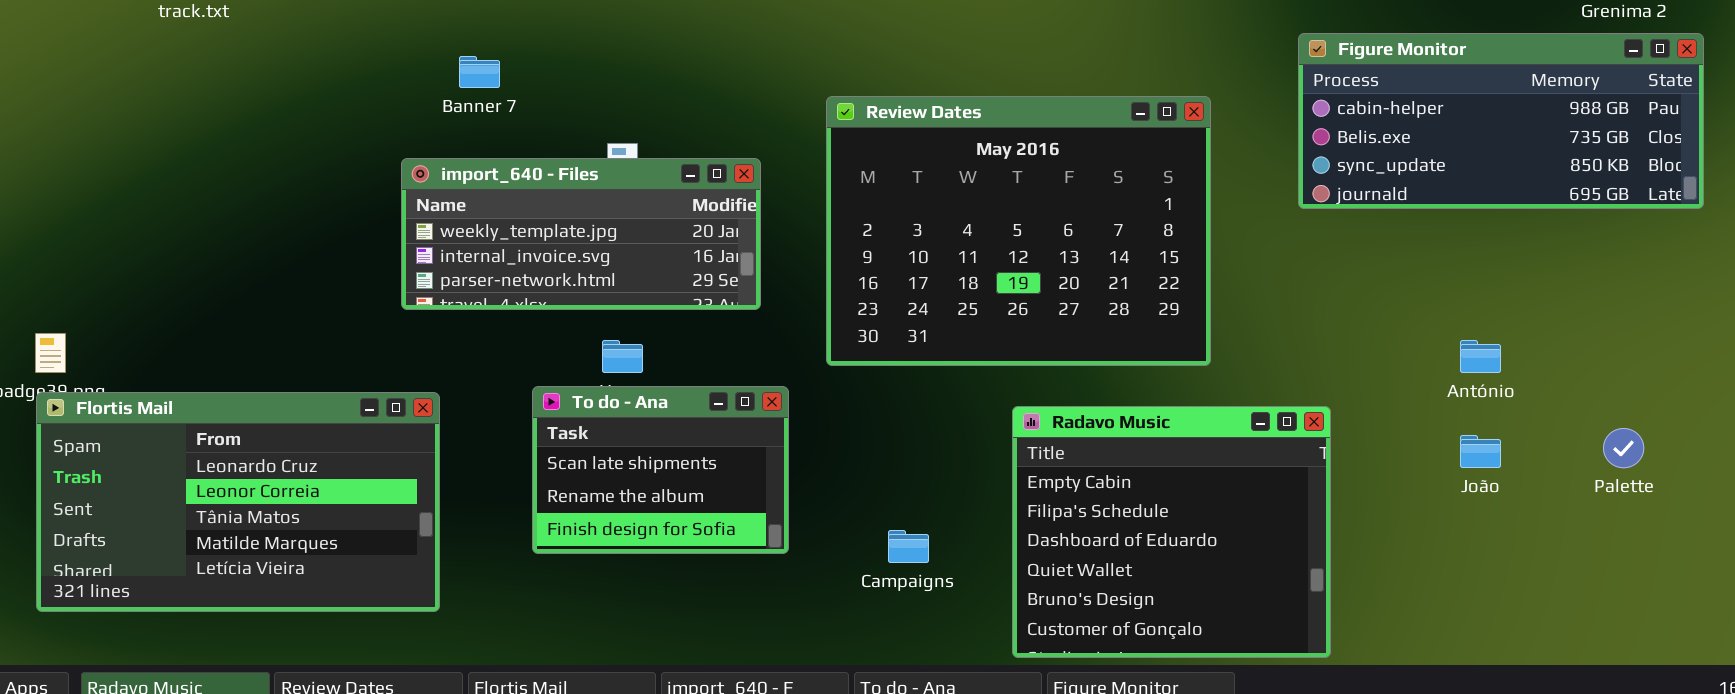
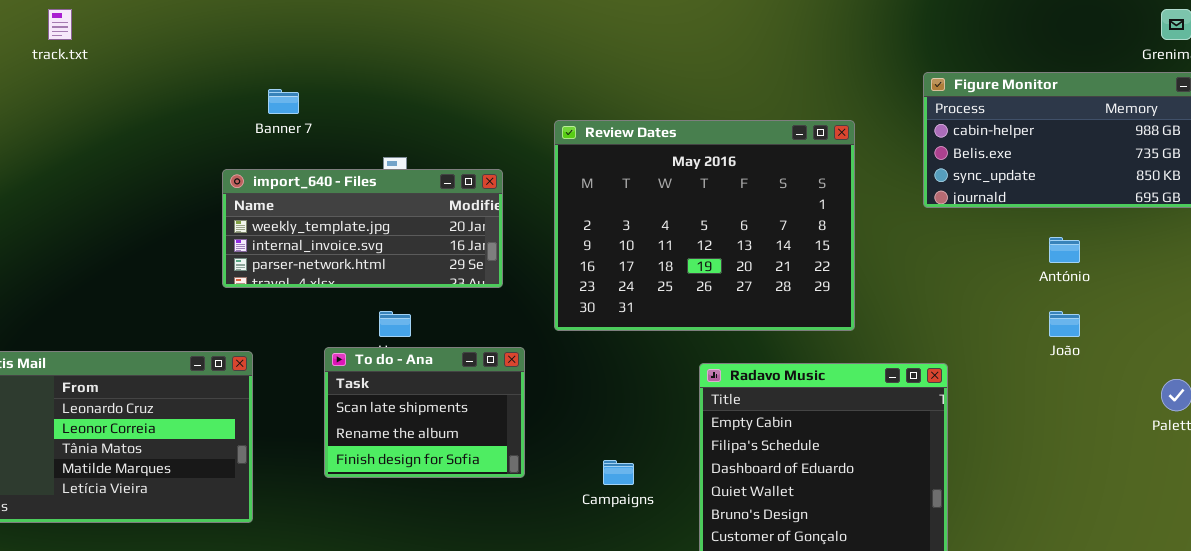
António: [1460,340,1501,373] -> [1049,237,1080,263], moved
João: [1460,435,1501,468] -> [1049,311,1080,337], moved

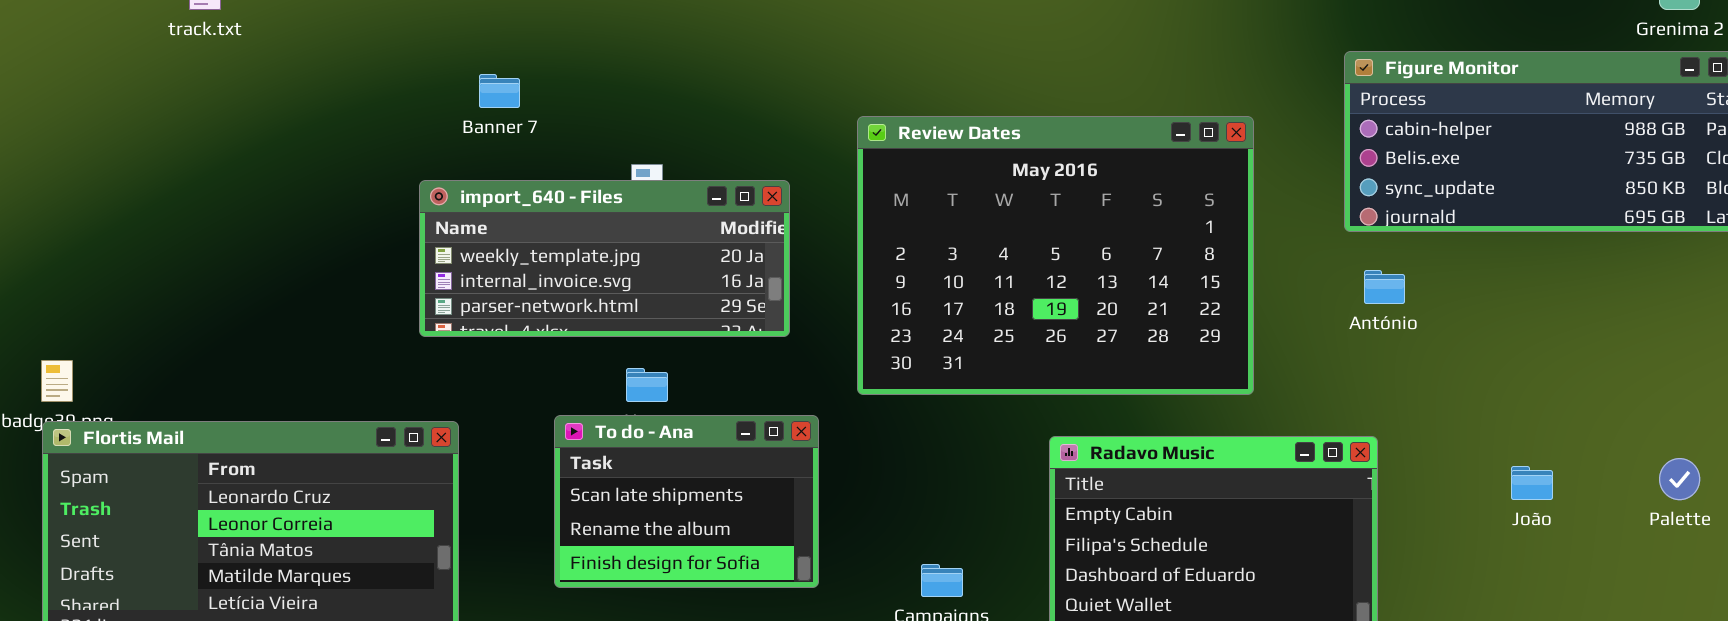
António: [1049,237,1080,263] -> [1364,270,1405,304], moved
João: [1049,311,1080,337] -> [1511,466,1553,500], moved

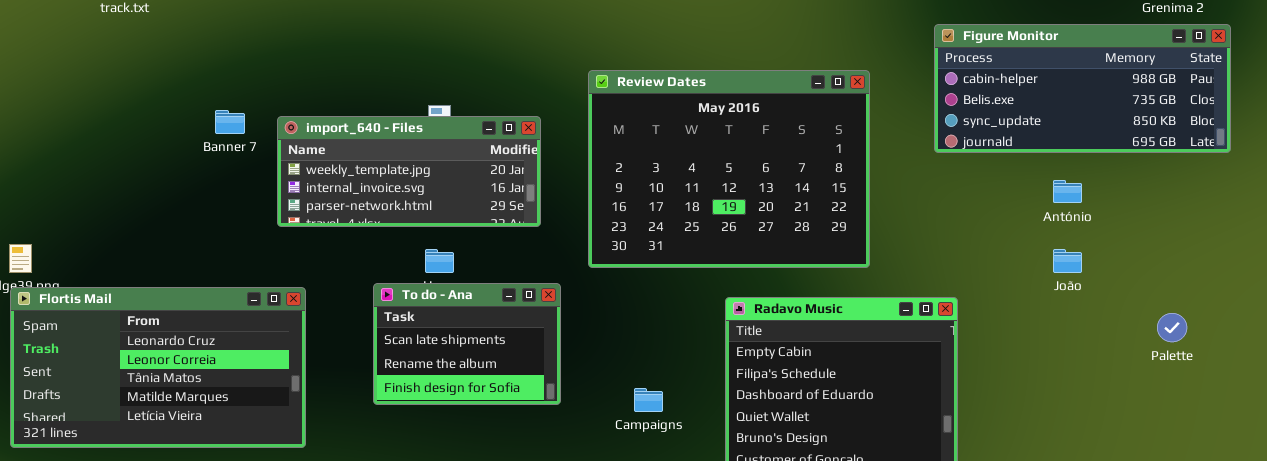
Banner 7: [479,74,520,108] -> [215,110,245,134], moved
António: [1364,270,1405,304] -> [1053,180,1082,203], moved
João: [1511,466,1553,500] -> [1053,249,1082,273], moved

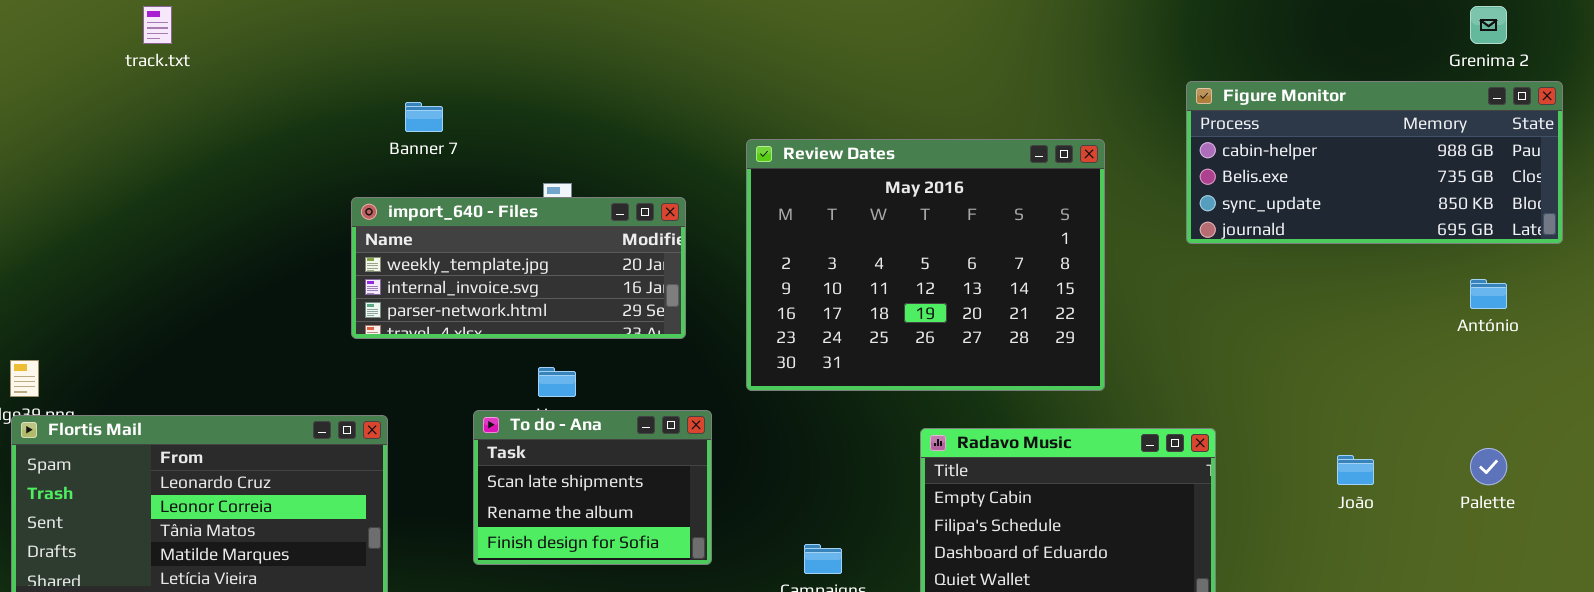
Banner 7: [215,110,245,134] -> [405,102,443,132], moved
António: [1053,180,1082,203] -> [1470,279,1507,309], moved
João: [1053,249,1082,273] -> [1337,455,1374,485], moved

